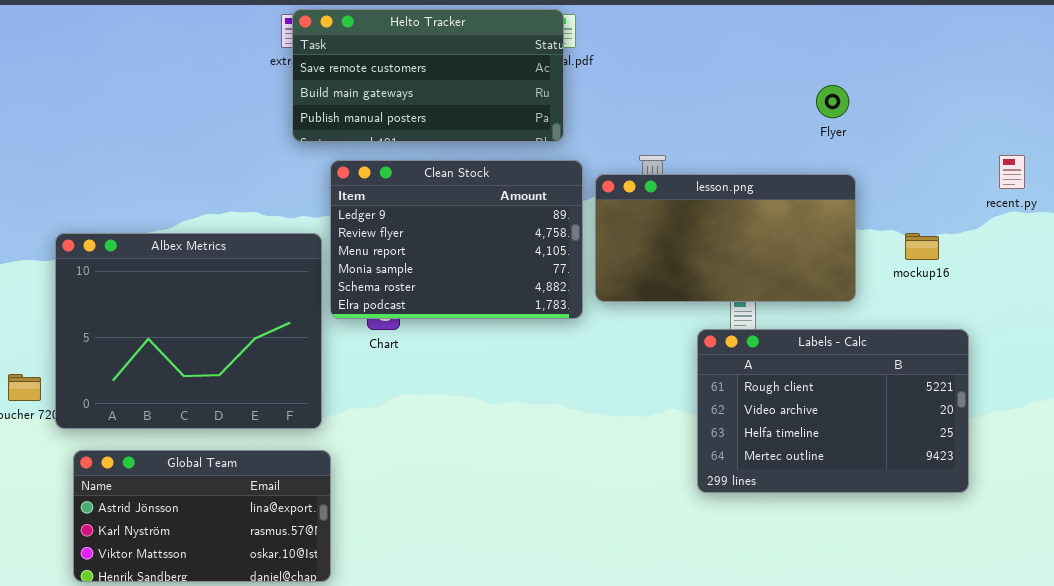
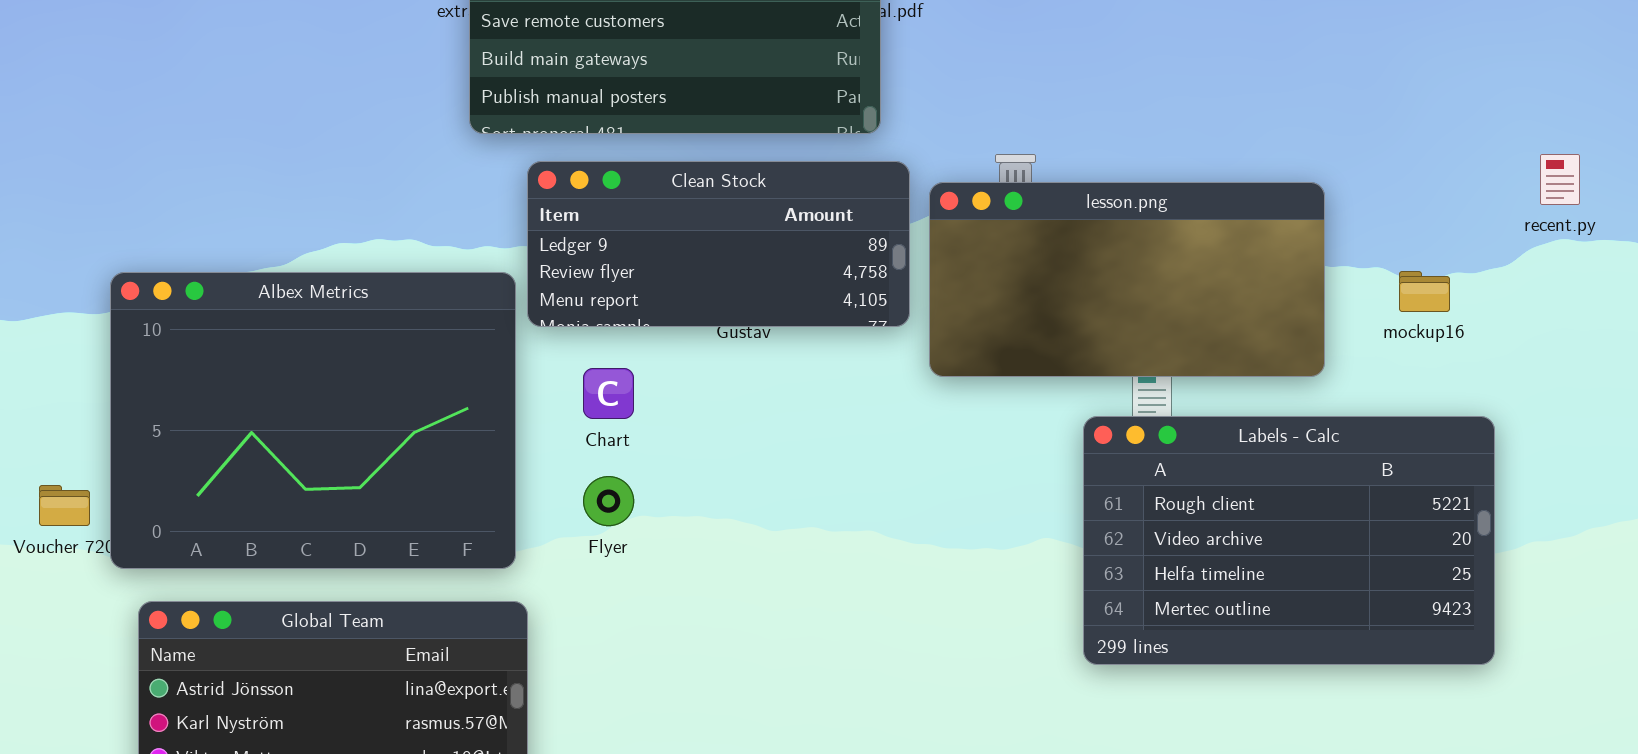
Flyer: [816,85,849,118] -> [583,476,634,526], moved
Clean Stock: [330,160,583,319] -> [527,161,910,327], resized

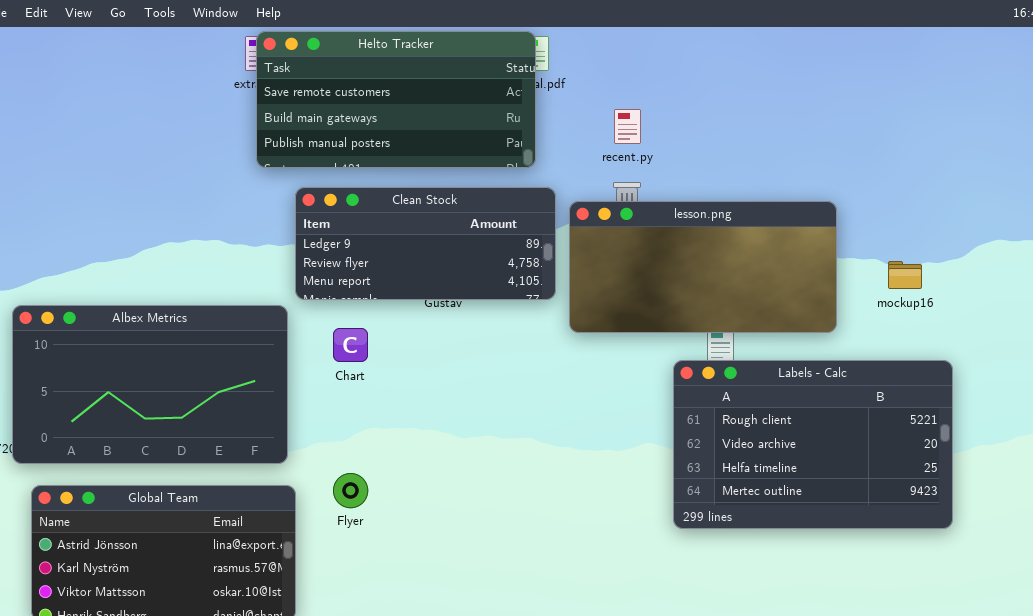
recent.py: [1540,154,1580,205] -> [614,109,641,144], moved
Albex Metrics: [110,272,516,569] -> [12,305,288,464], resized
Flyer: [583,476,634,526] -> [333,473,368,508], moved

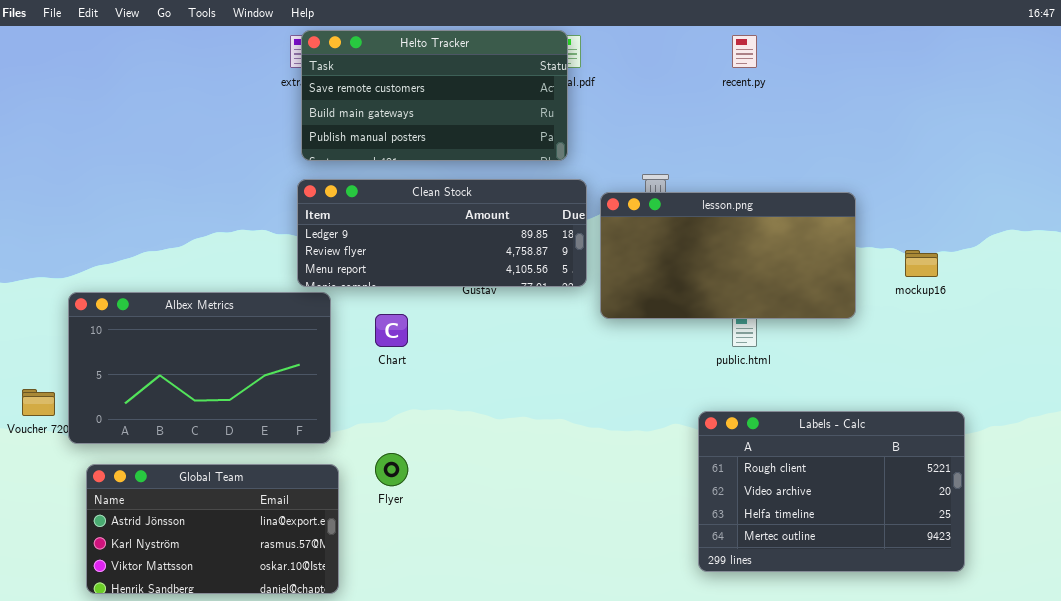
recent.py: [614,109,641,144] -> [732,35,757,68], moved
Clean Stock: [295,187,556,300] -> [297,179,587,287], resized
Labels - Calc: [673,360,953,529] -> [698,411,965,572], moved

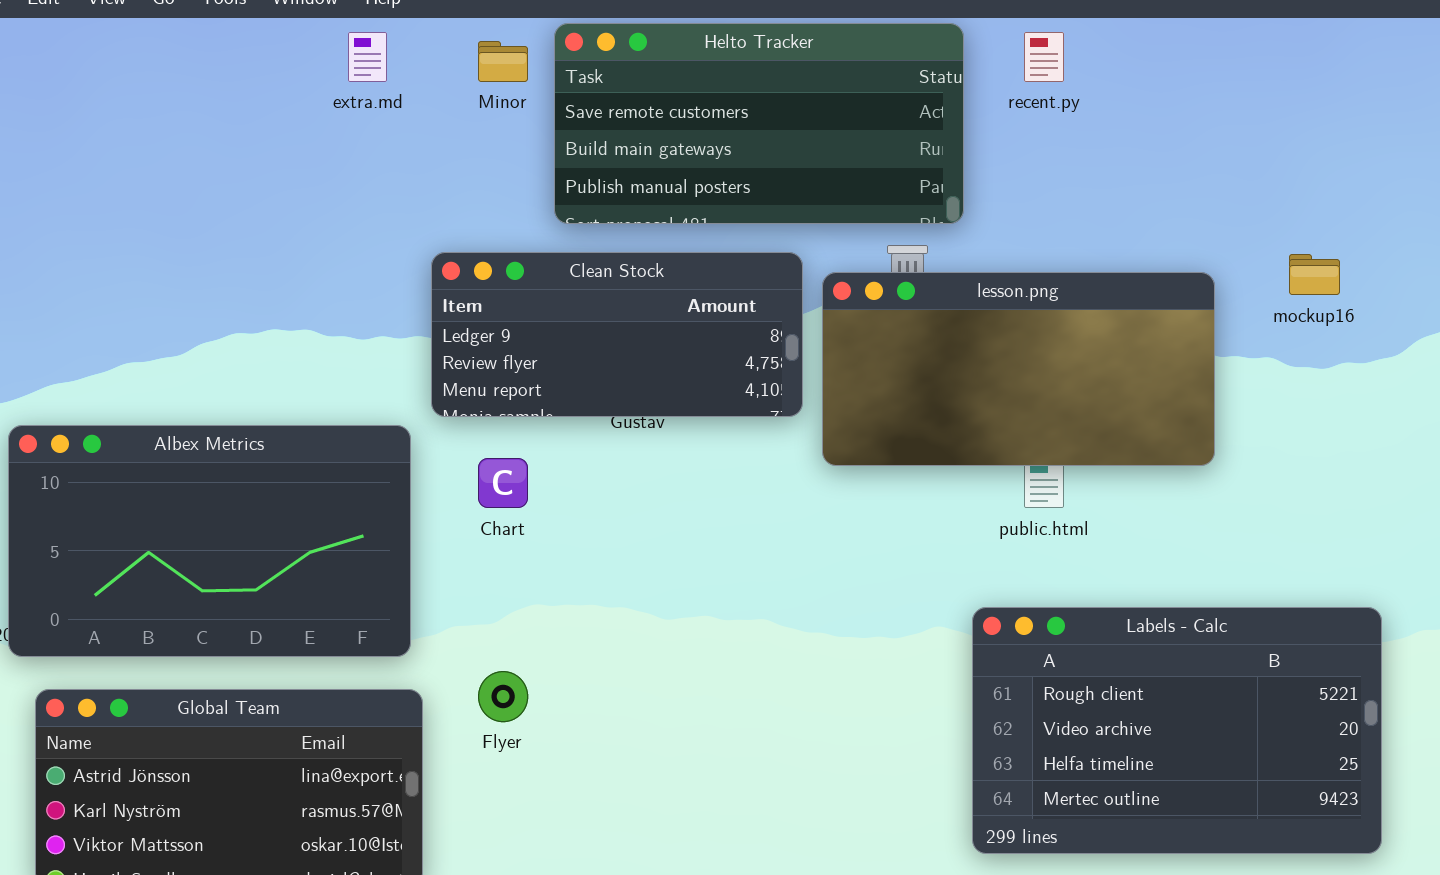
Helto Tracker: [301,30,568,161] -> [554,23,964,224], moved
Clean Stock: [297,179,587,287] -> [431,252,803,417], resized
mockup16: [905,250,938,277] -> [1289,254,1340,295], moved

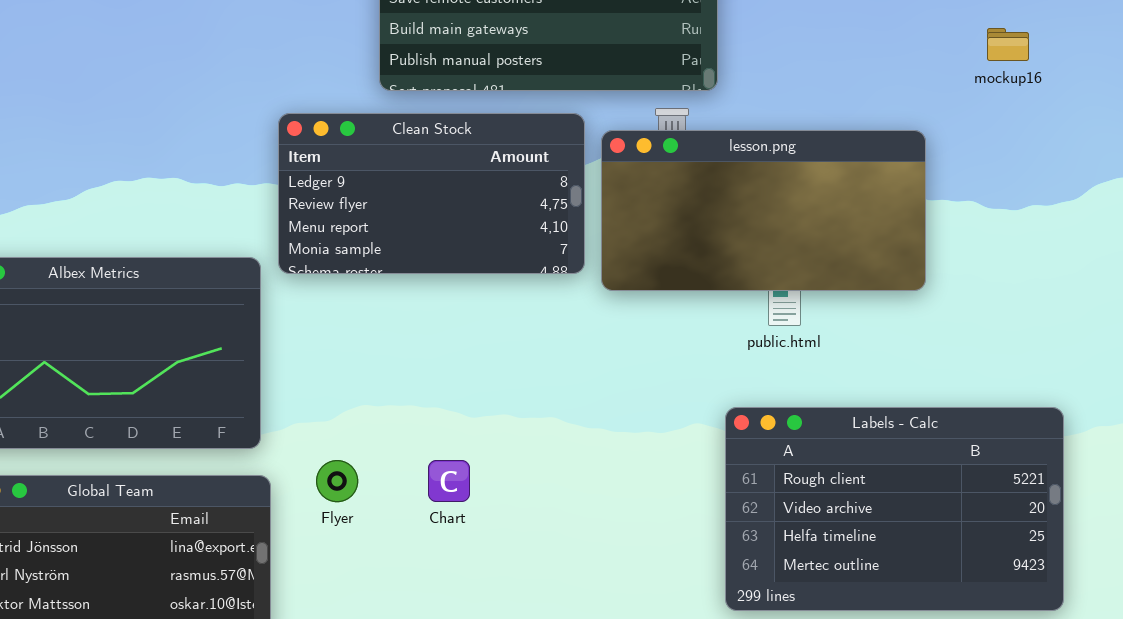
Clean Stock: [431,252,803,417] -> [278,113,585,274], resized
mockup16: [1289,254,1340,295] -> [987,28,1029,61], moved
Chart: [478,458,528,508] -> [428,460,470,502], moved

